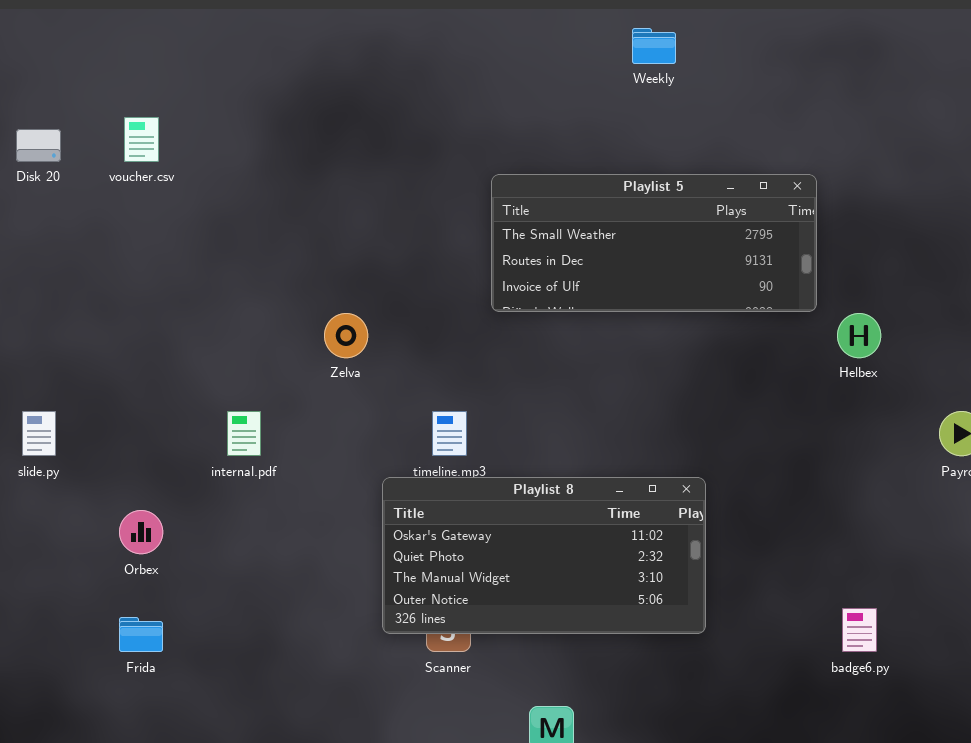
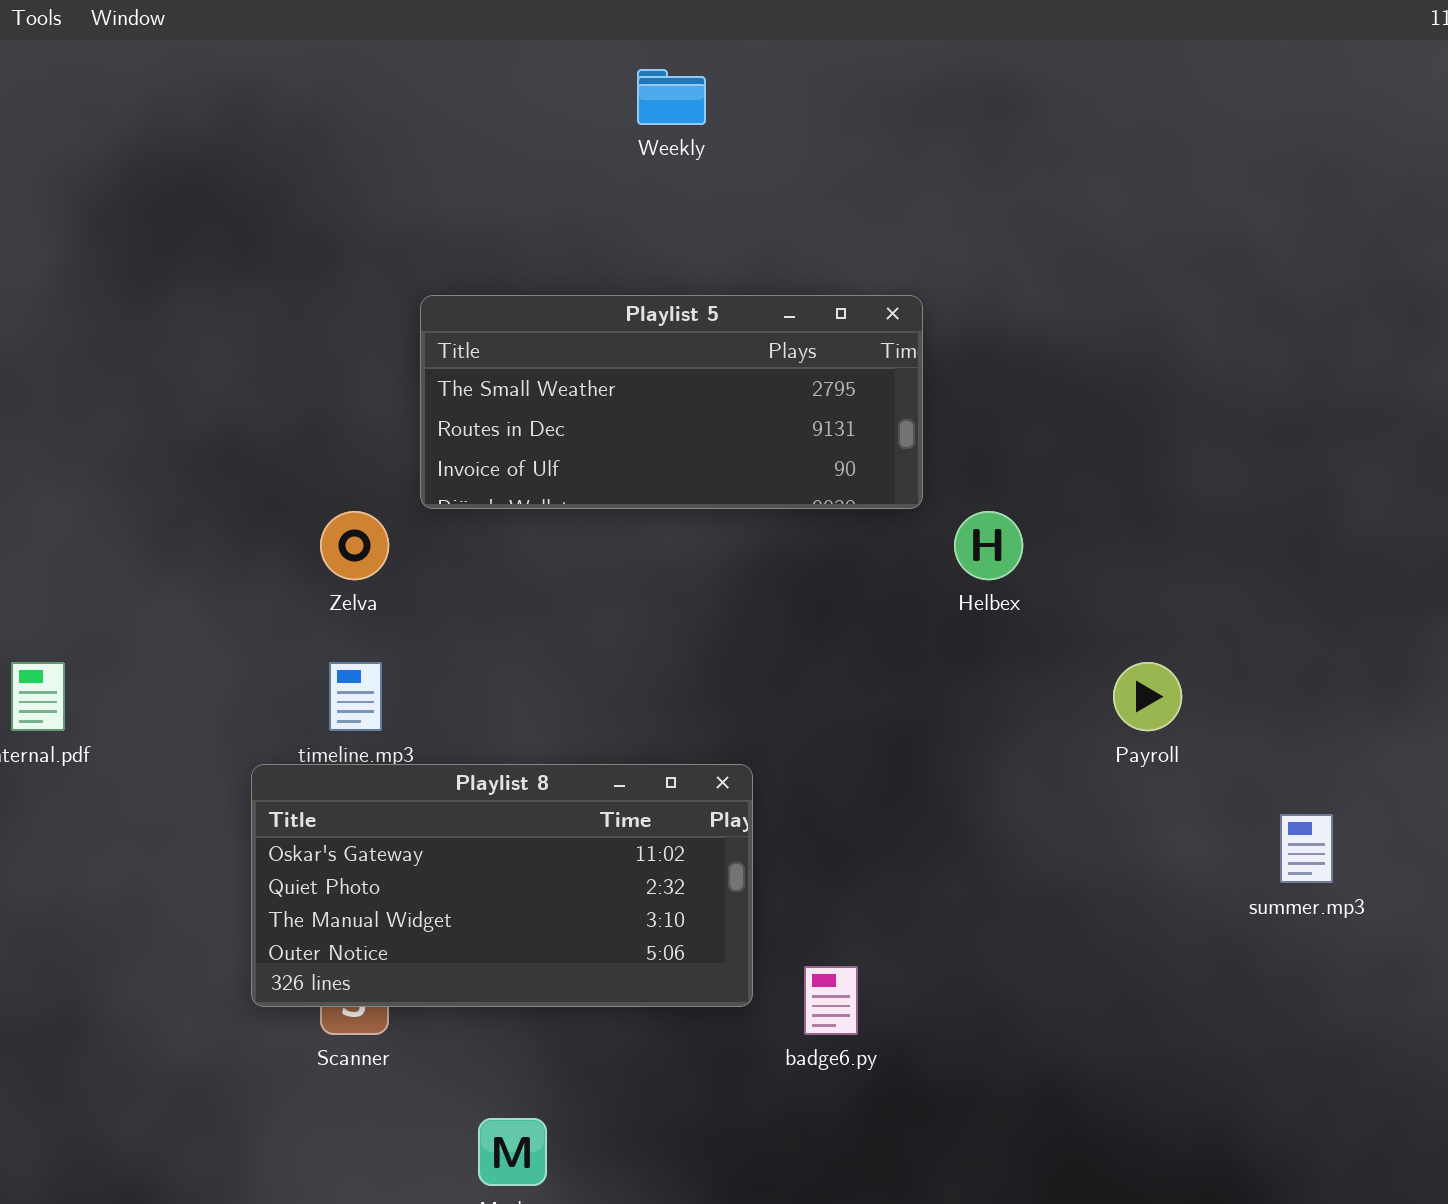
Zelva: [324,313,368,358] -> [320,511,389,580], moved
badge6.py: [842,608,877,652] -> [804,966,858,1035], moved

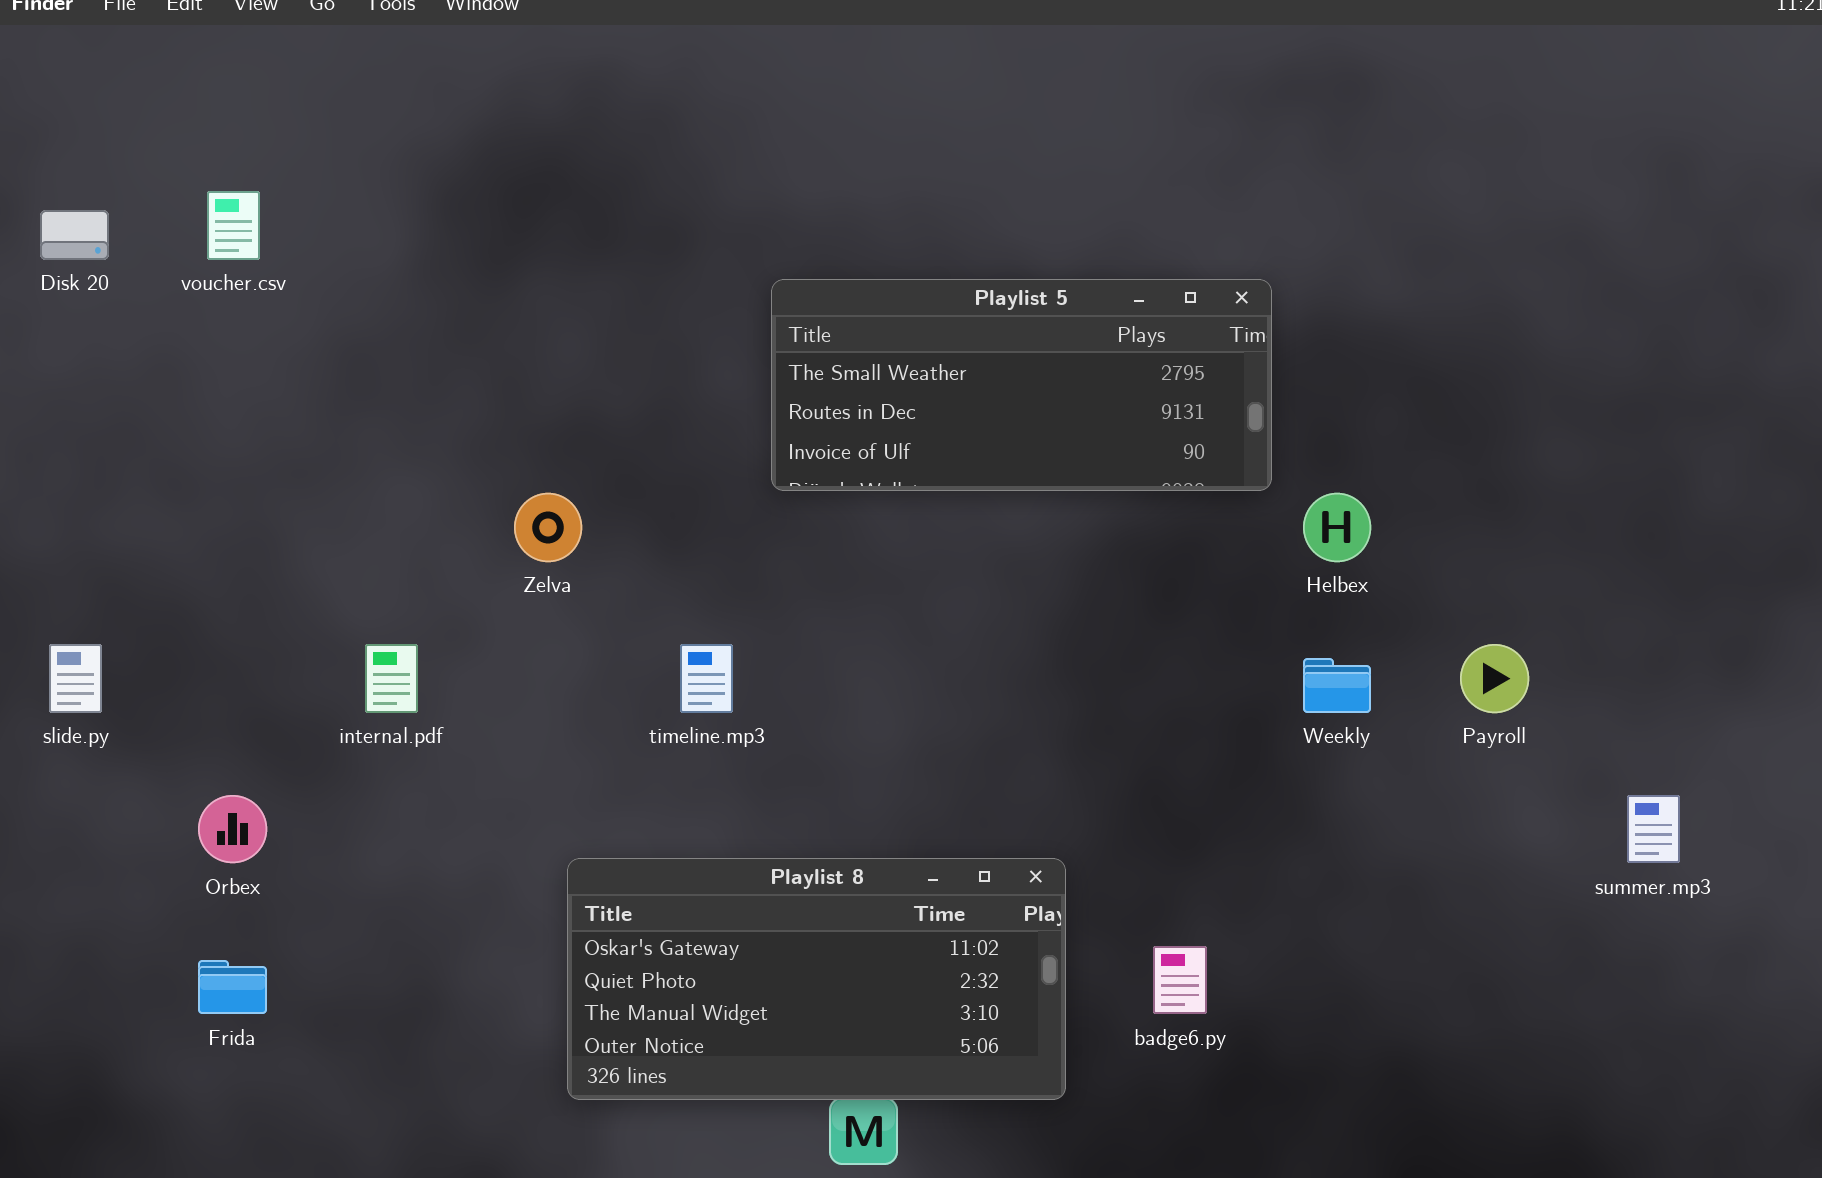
Weekly: [637,69,706,125] -> [1303,658,1371,713], moved
Zelva: [320,511,389,580] -> [514,493,582,562], moved
Playlist 8: [251,764,753,1007] -> [567,858,1066,1100], moved

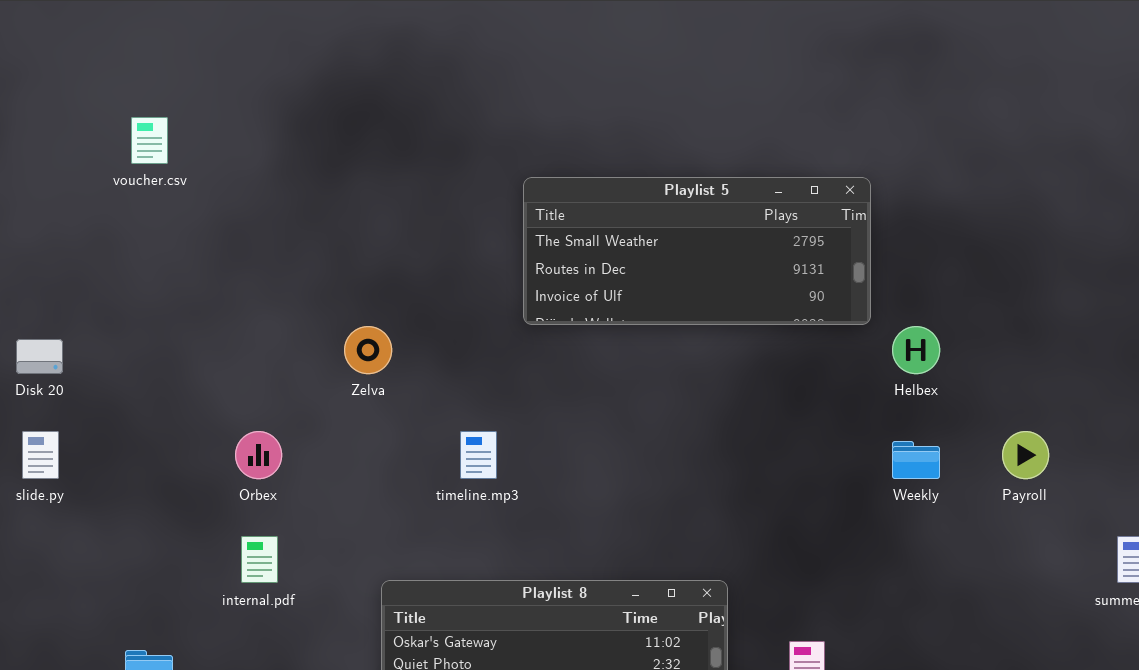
Disk 20: [40,210,109,260] -> [16,339,63,374], moved
internal.pdf: [365,644,418,713] -> [241,536,278,583], moved
Orbex: [198,795,267,863] -> [235,431,282,479], moved

